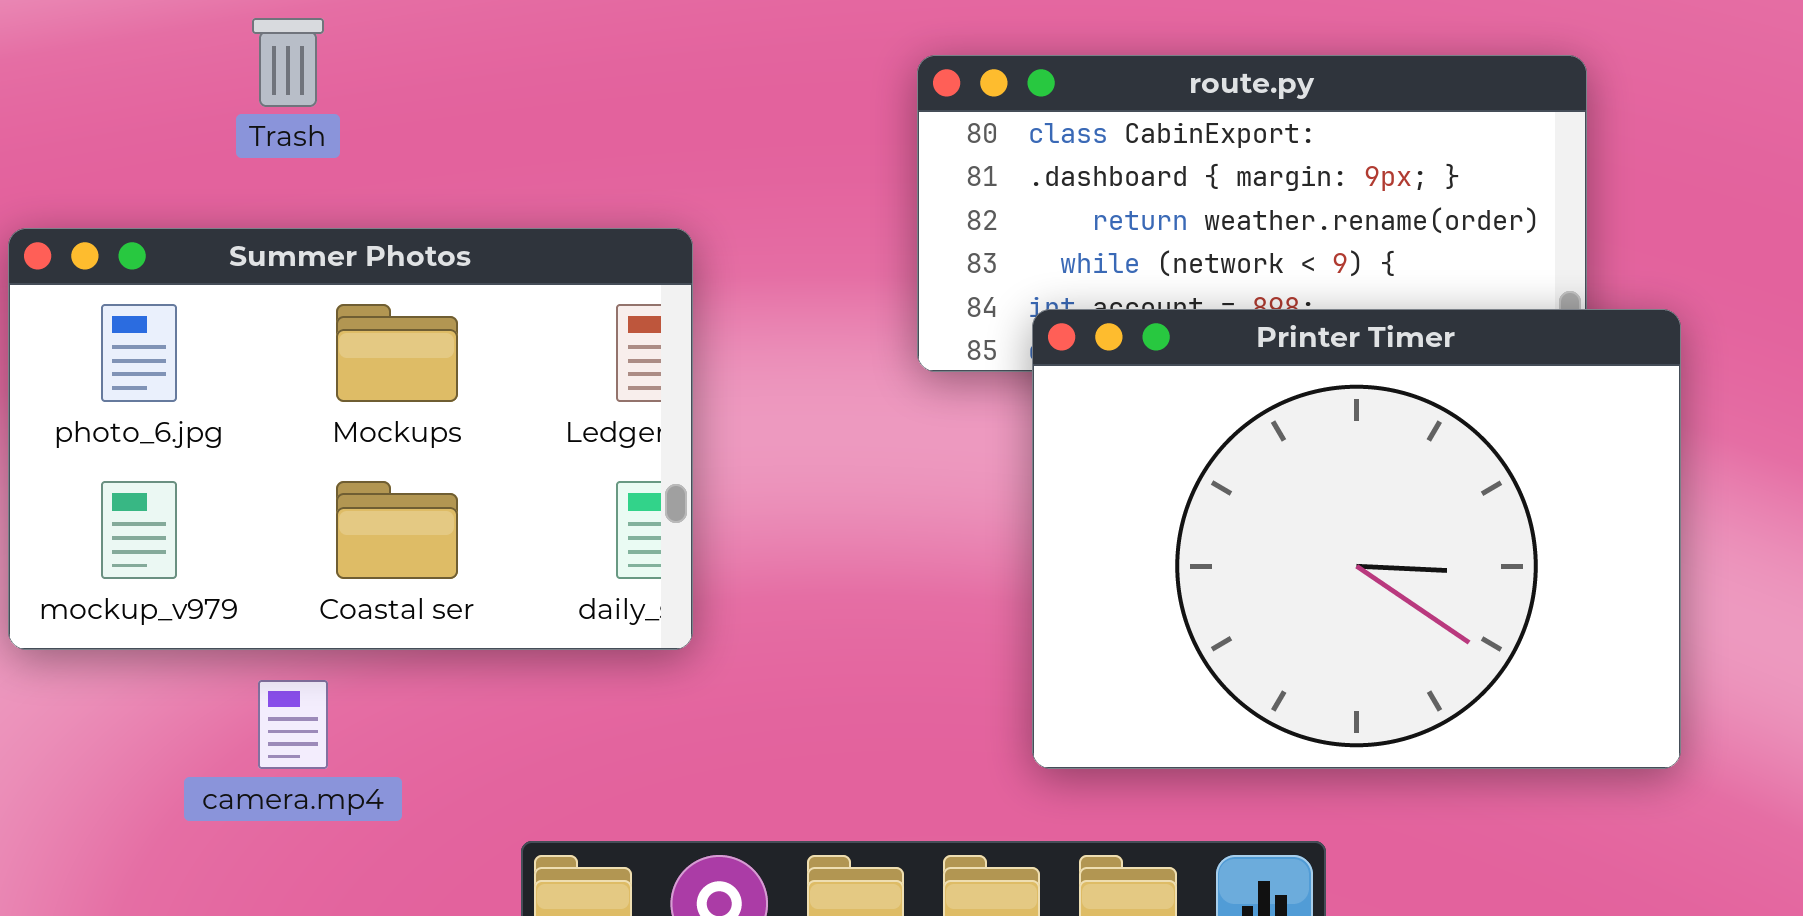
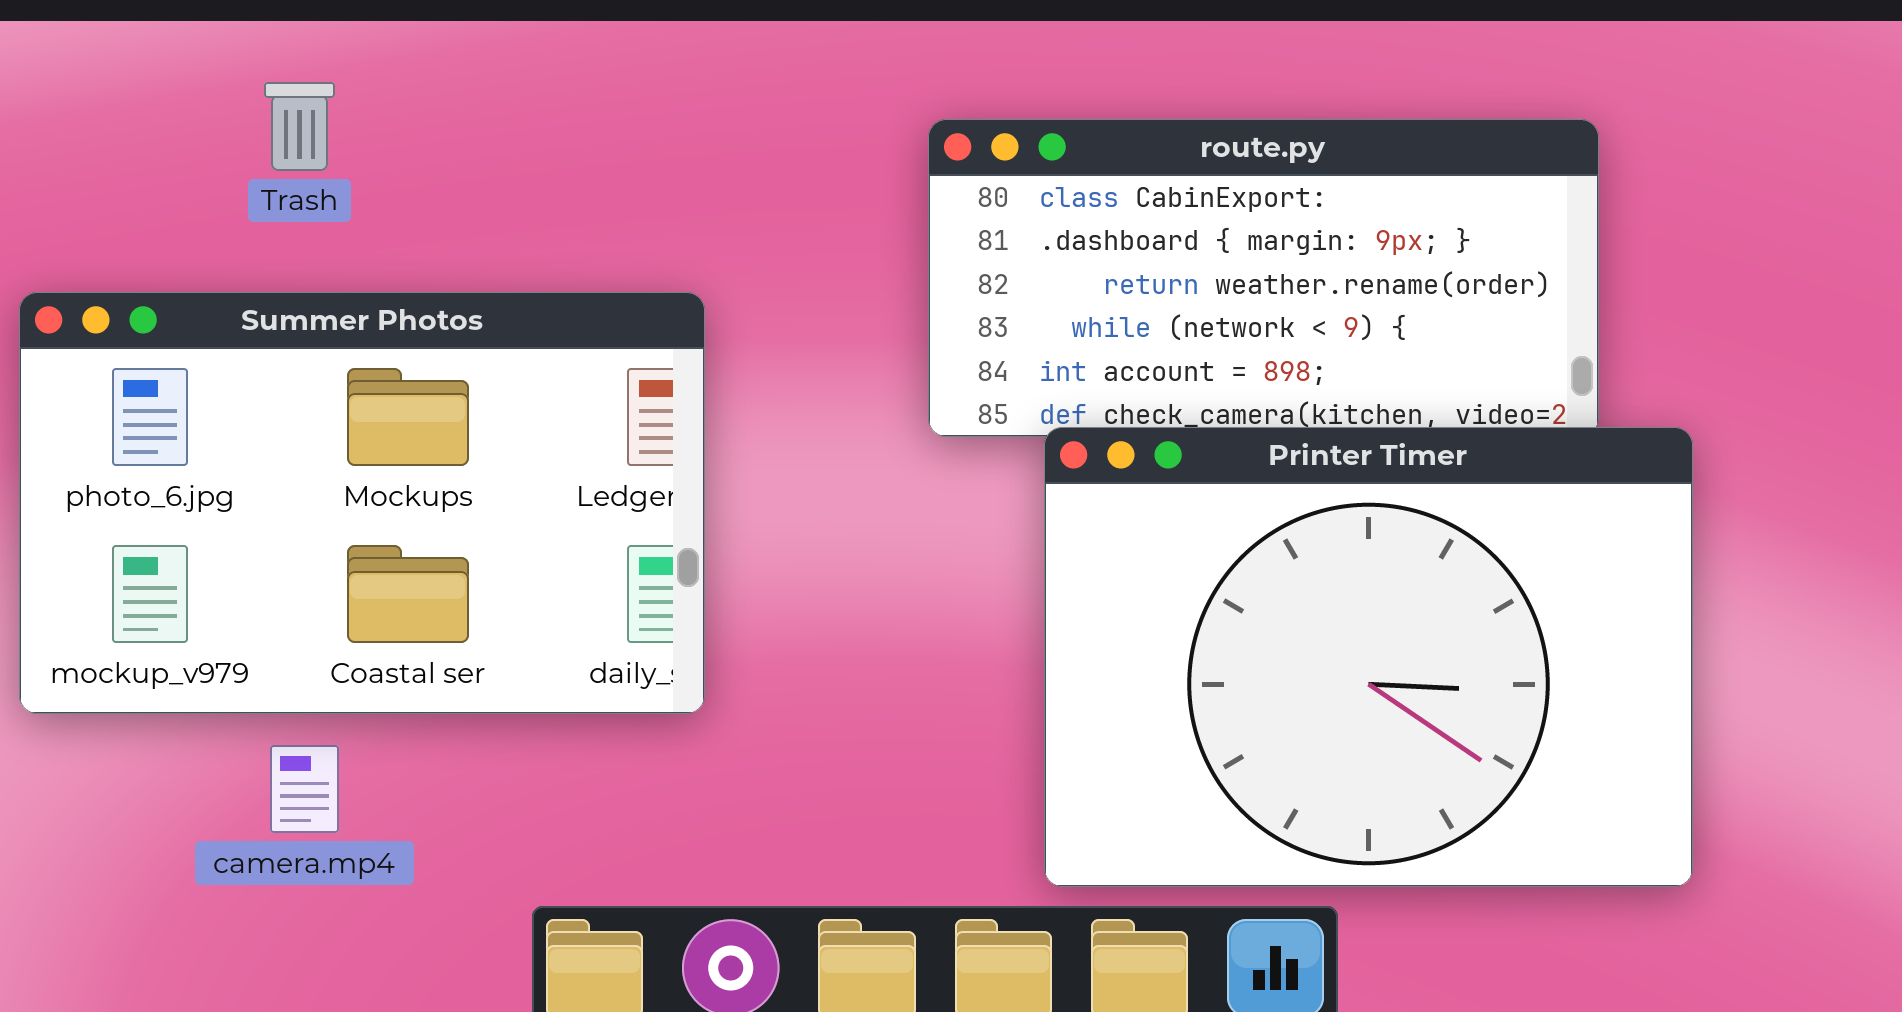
Printer Timer: [1032,309,1681,769] -> [1044,427,1693,887], moved

